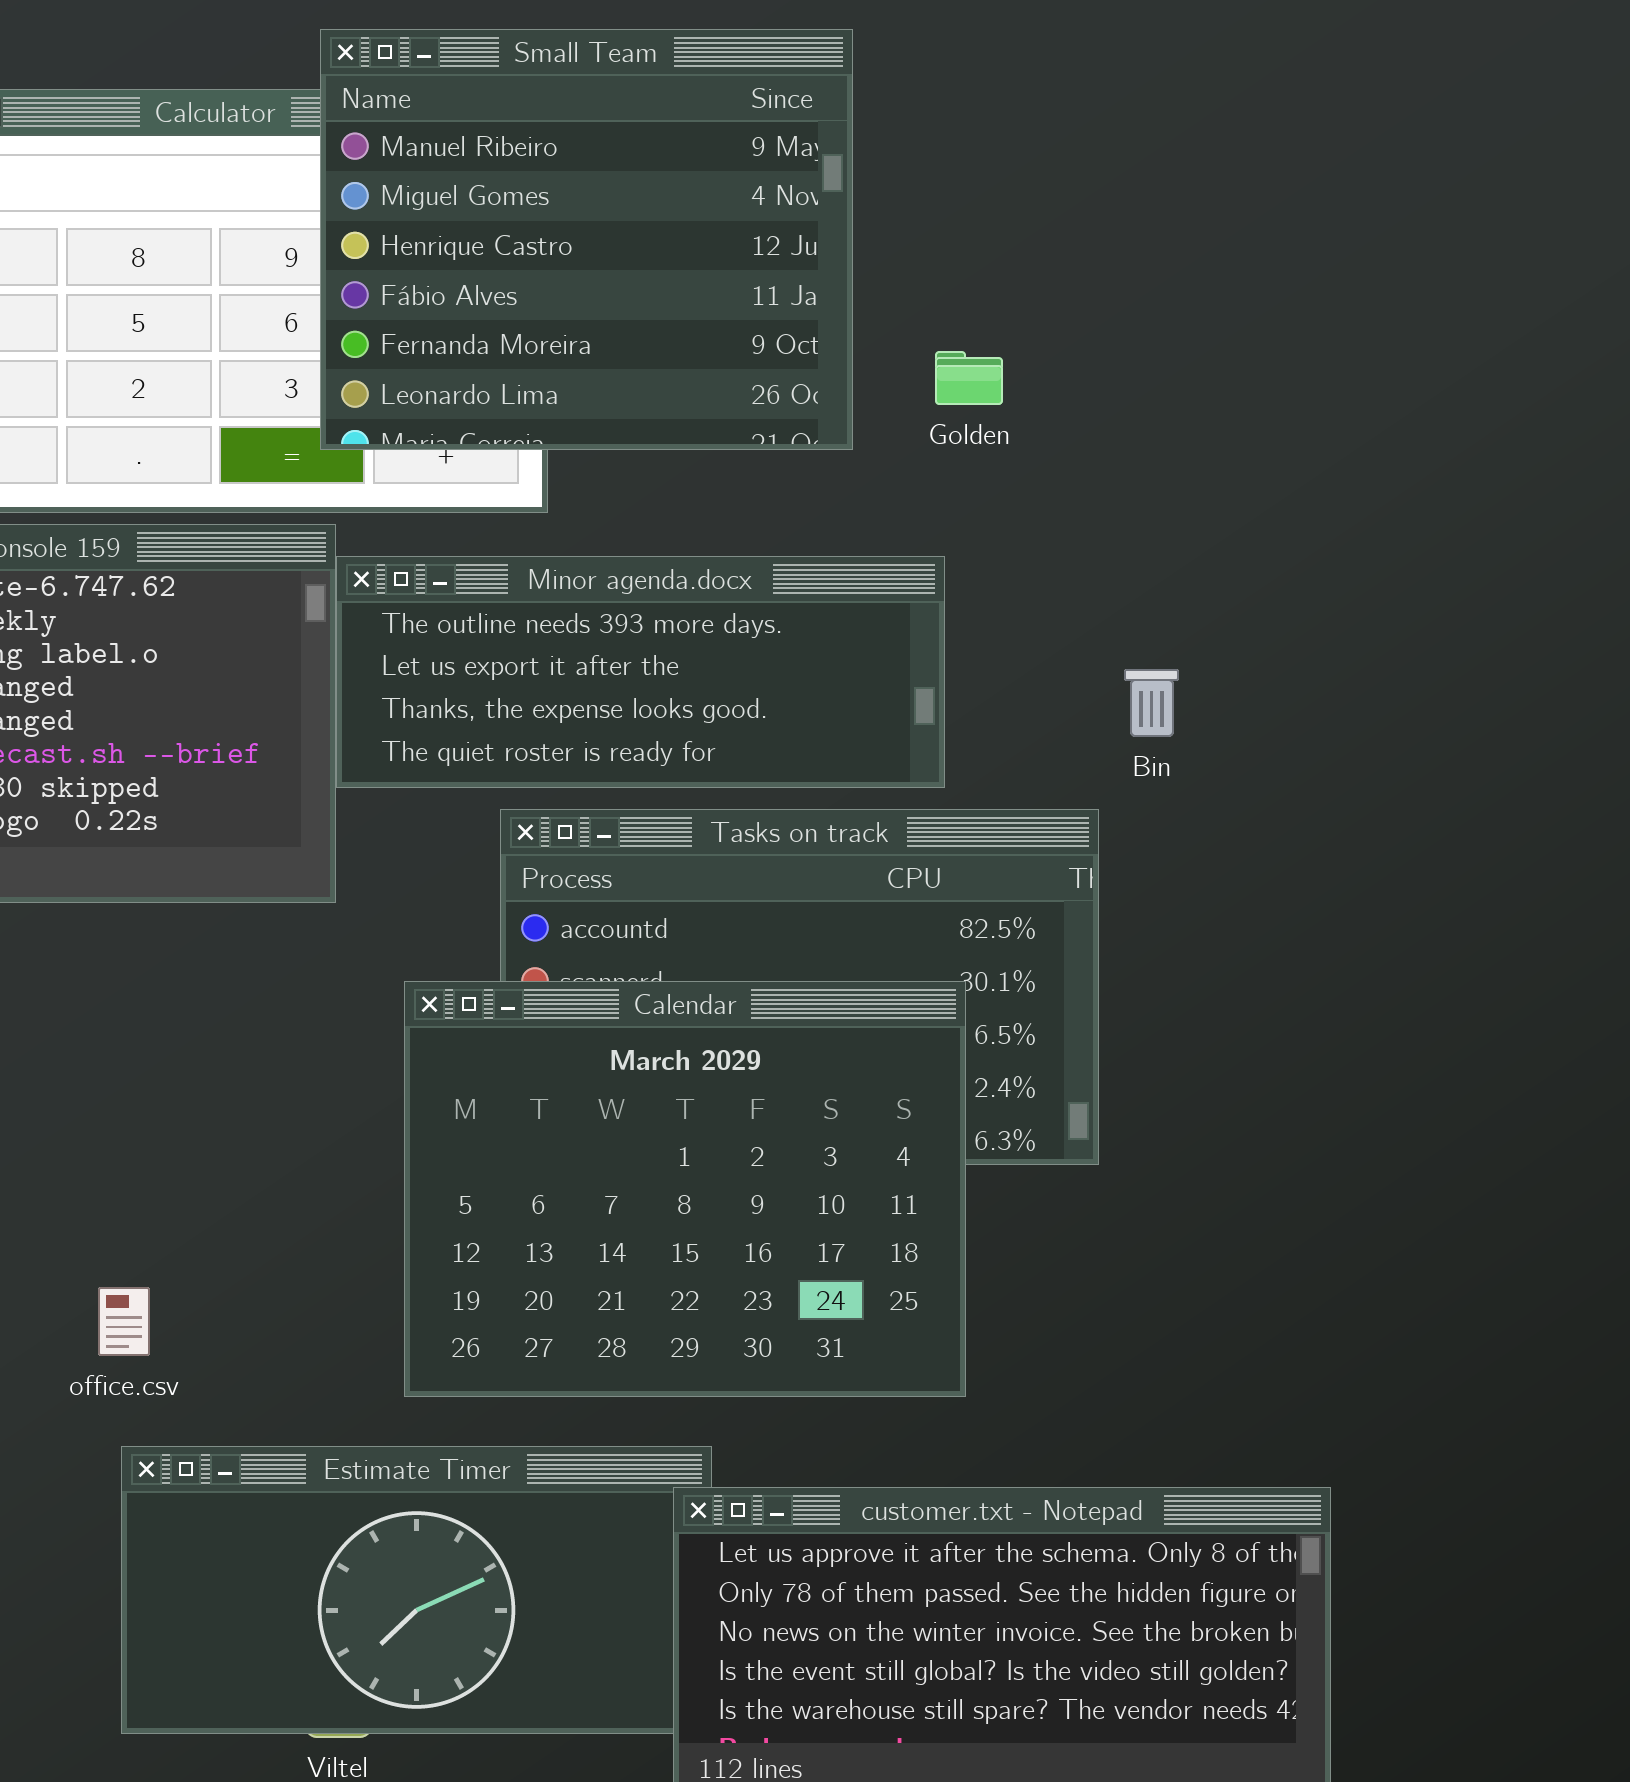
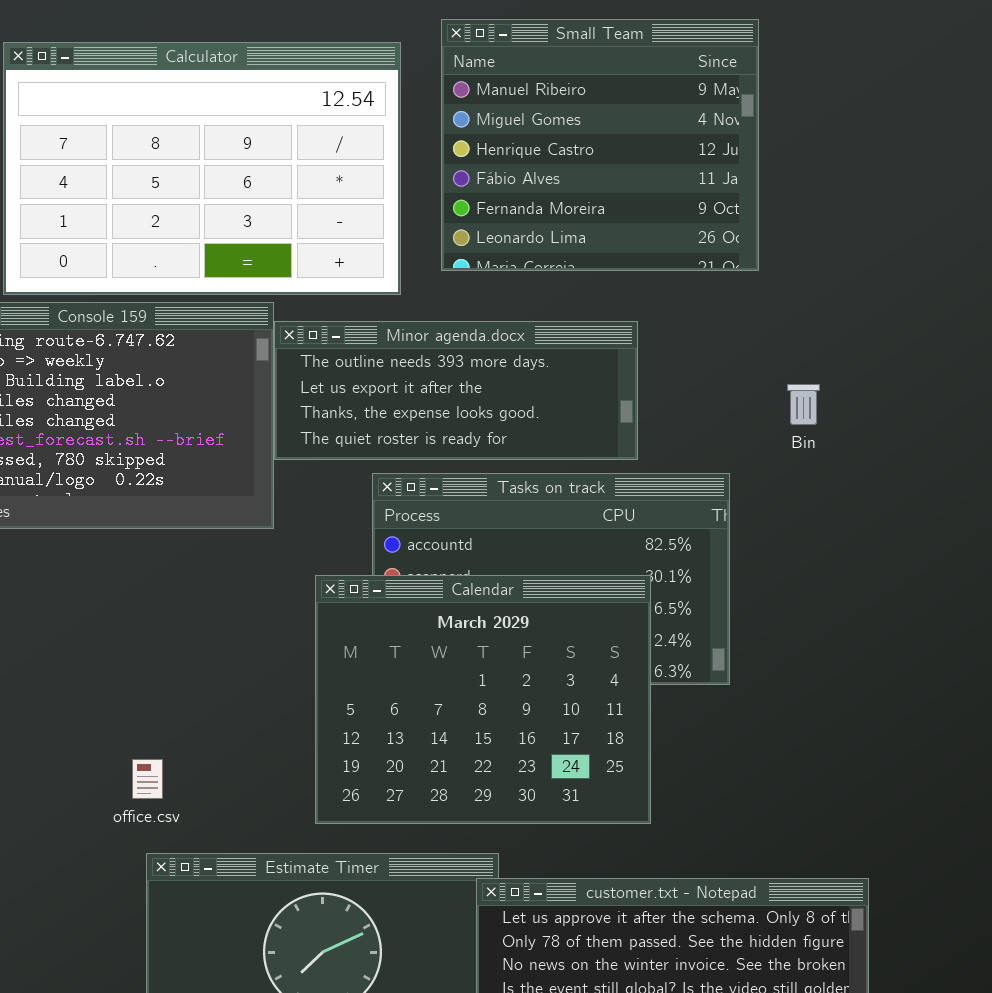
Small Team: [320,29,853,450] -> [441,19,759,271], moved
Bin: [1124,669,1179,737] -> [787,384,820,425], moved

